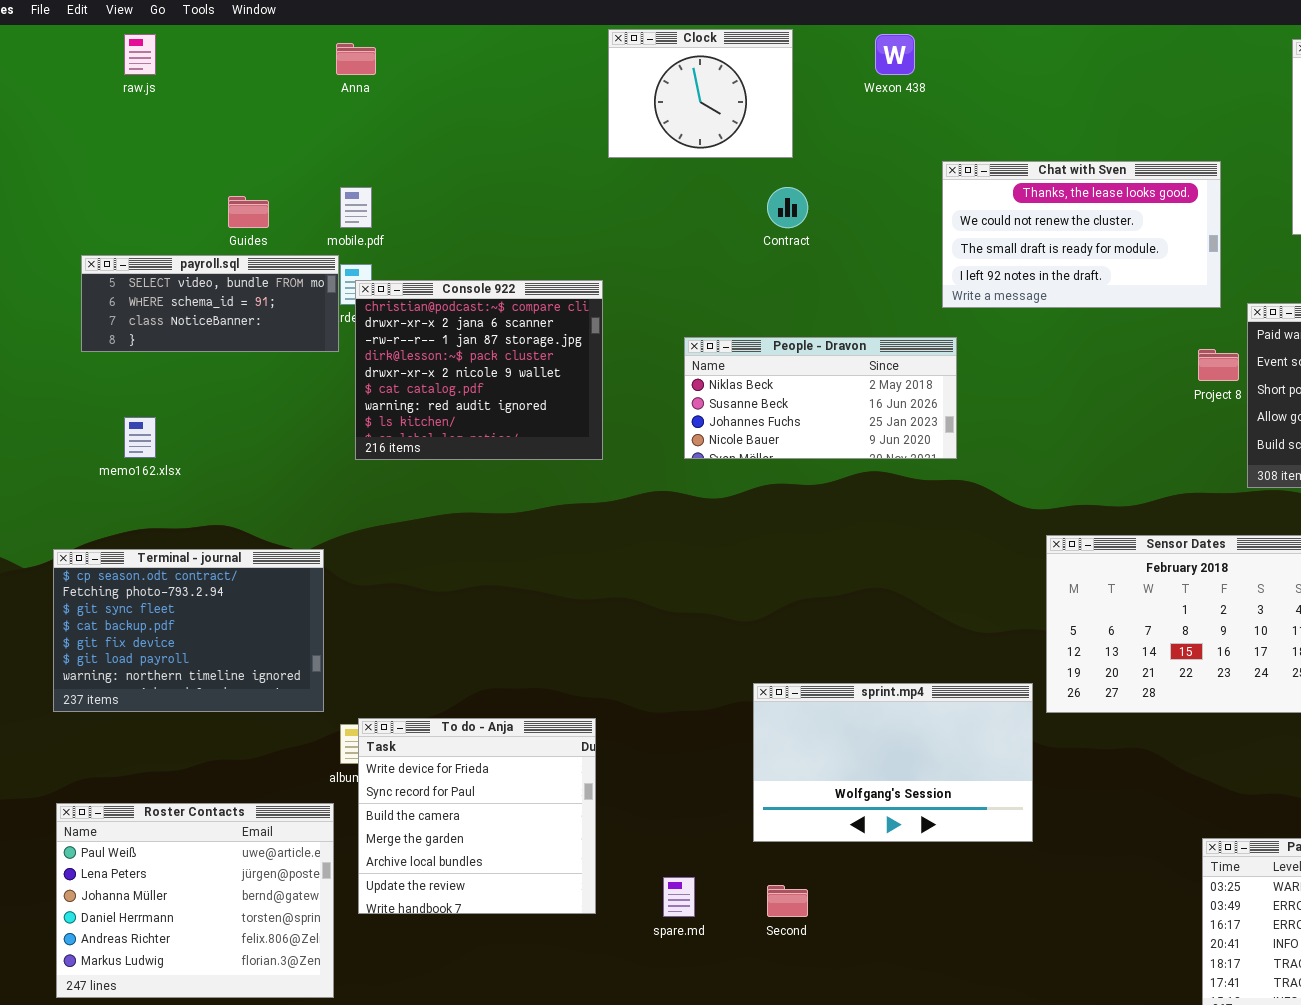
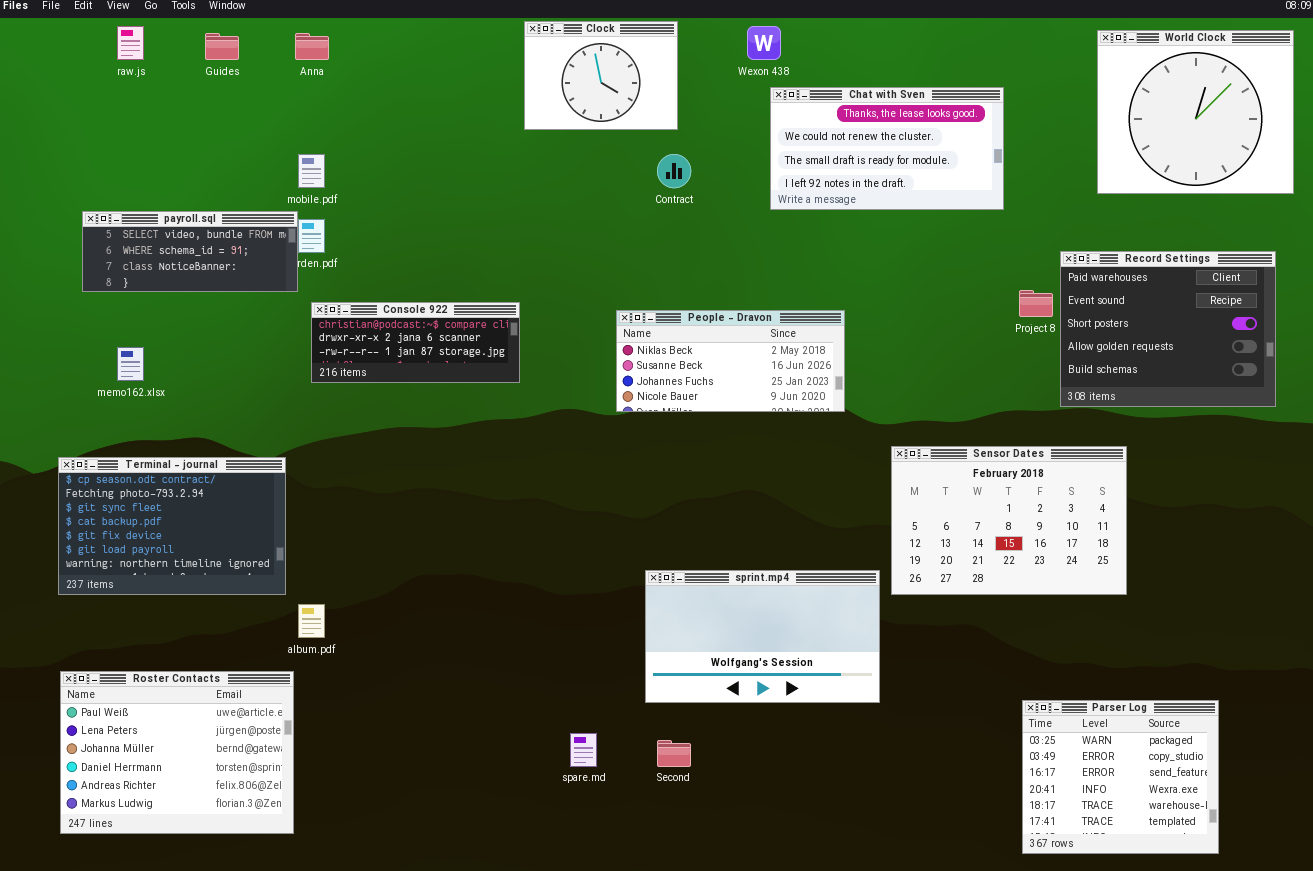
Chat with Sven: [942,161,1221,308] -> [770,87,1004,210], moved
Guides: [228,196,269,228] -> [205,33,239,60], moved
Console 922: [355,280,603,460] -> [311,302,520,383], resized
People - Dravon: [684,337,957,459] -> [616,310,845,412], moved
To do - Anja: [358,718,596,914] -> none, closed

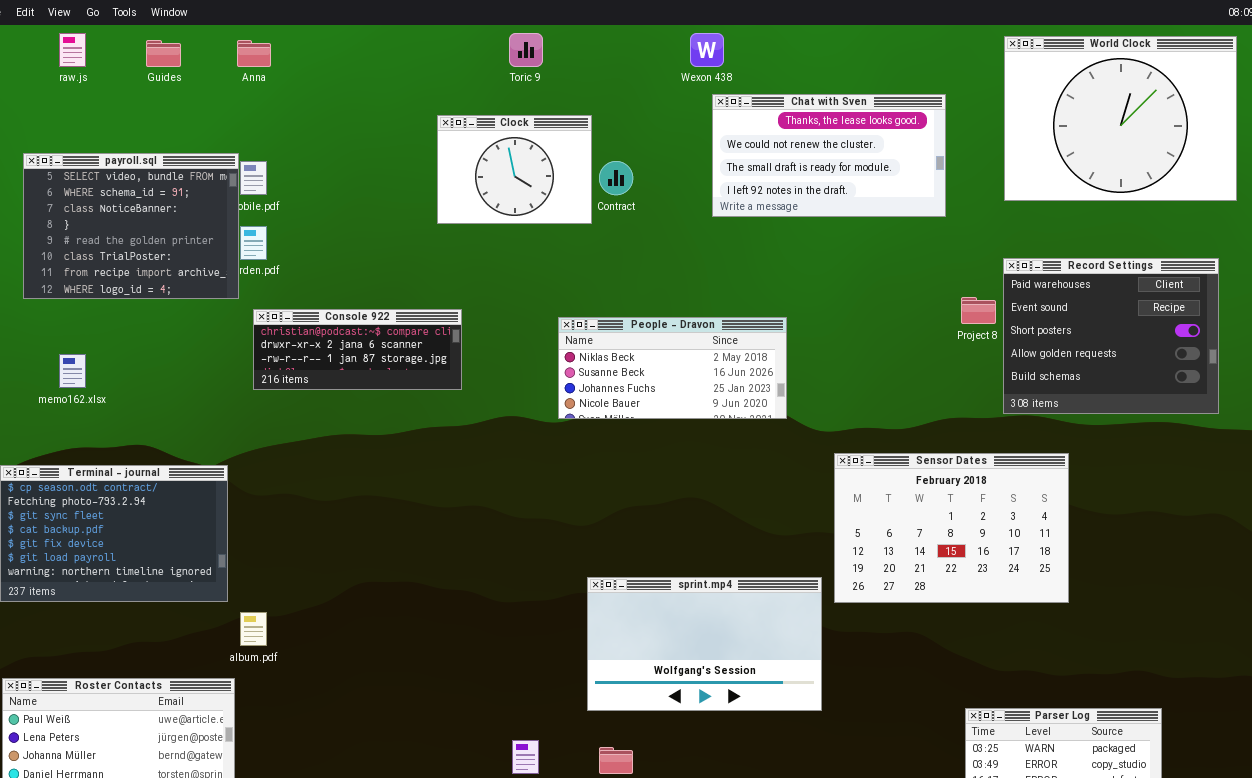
Clock: [524,21,678,130] -> [437,115,592,224], moved
World Clock: [1097,30,1294,194] -> [1004,36,1237,201], resized
payroll.sql: [82,211,298,292] -> [23,153,239,299], resized

